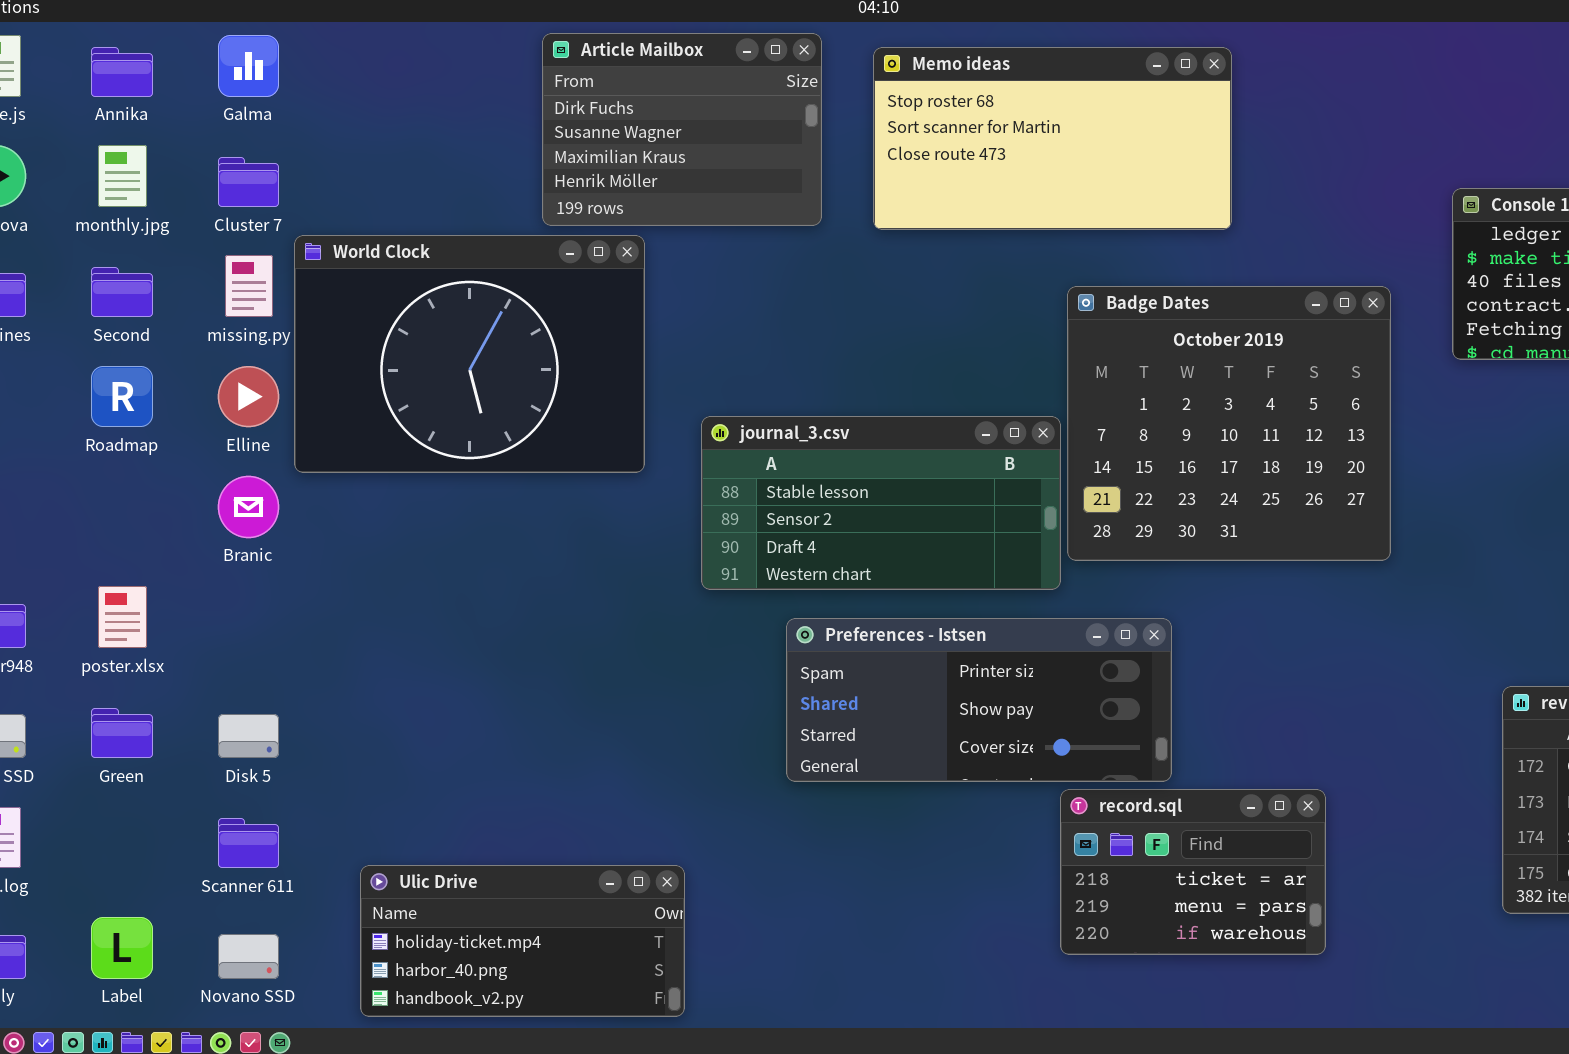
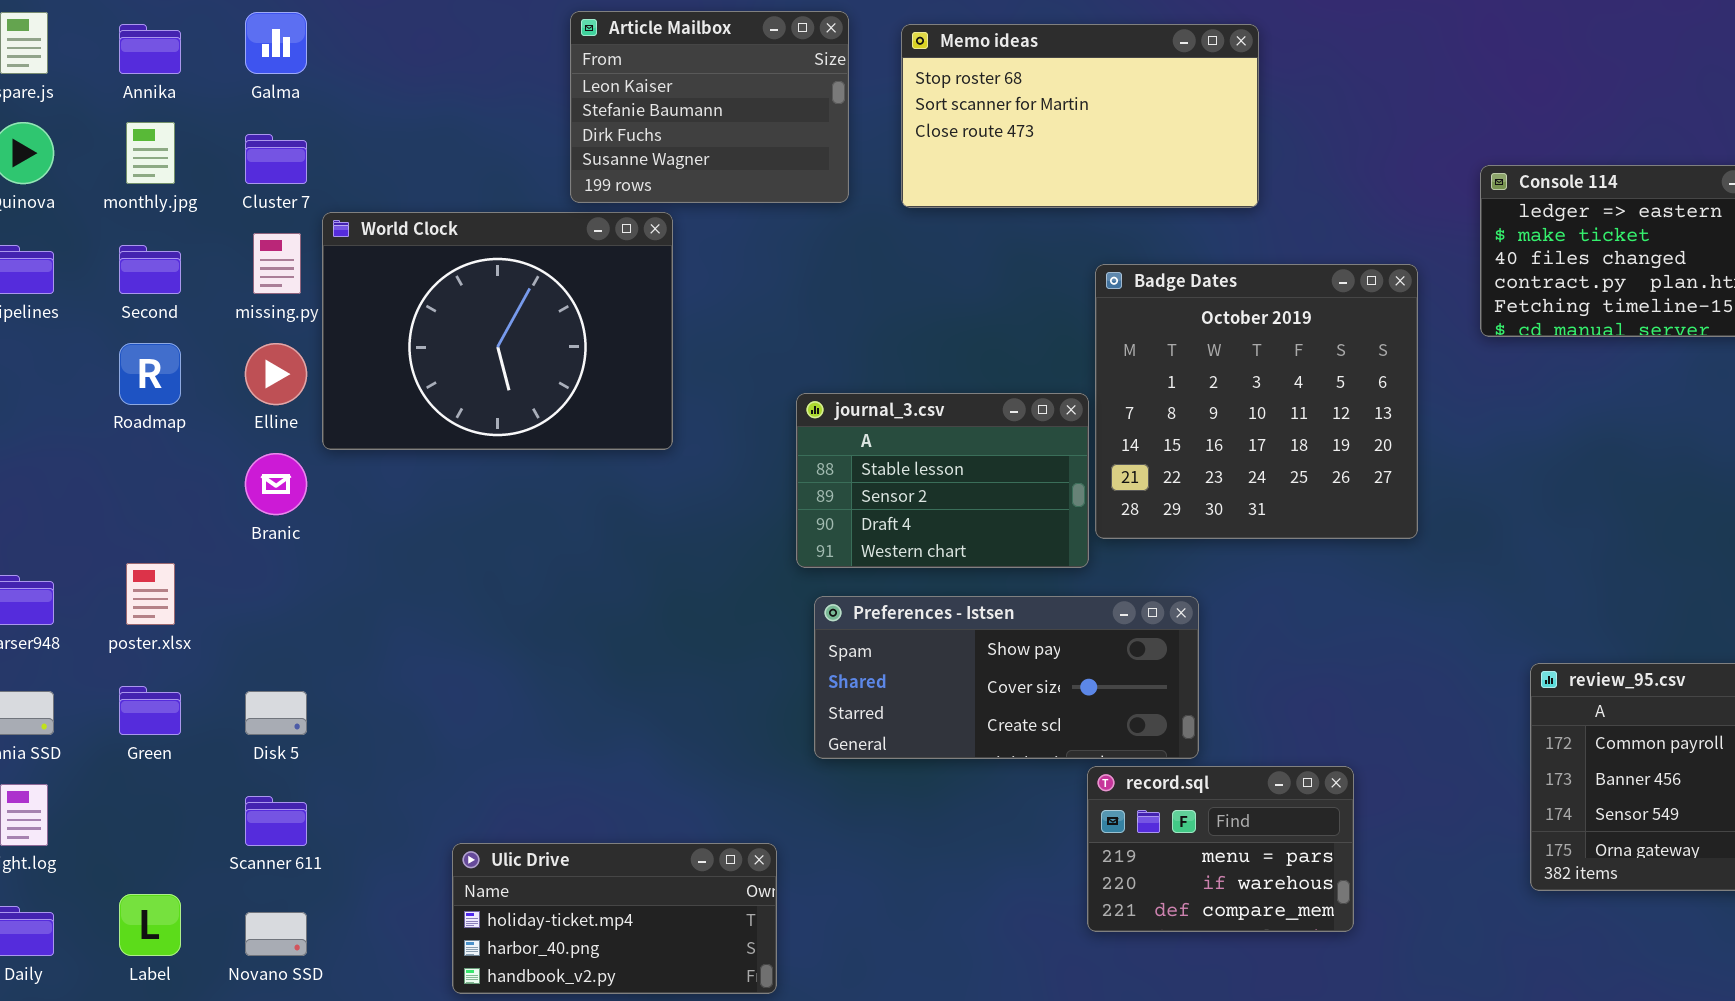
Article Mailbox: [542,33,822,226] -> [570,11,849,203], scrolled up 2 rows
journal_3.csv: [701,416,1061,590] -> [796,393,1089,568], resized
Preferences - Istsen: [786,618,1172,782] -> [814,596,1199,759], scrolled down 1 row
record.sql: [1060,789,1326,955] -> [1087,766,1354,932], scrolled down 1 row
Ulic Drive: [360,865,685,1017] -> [452,843,777,994], moved

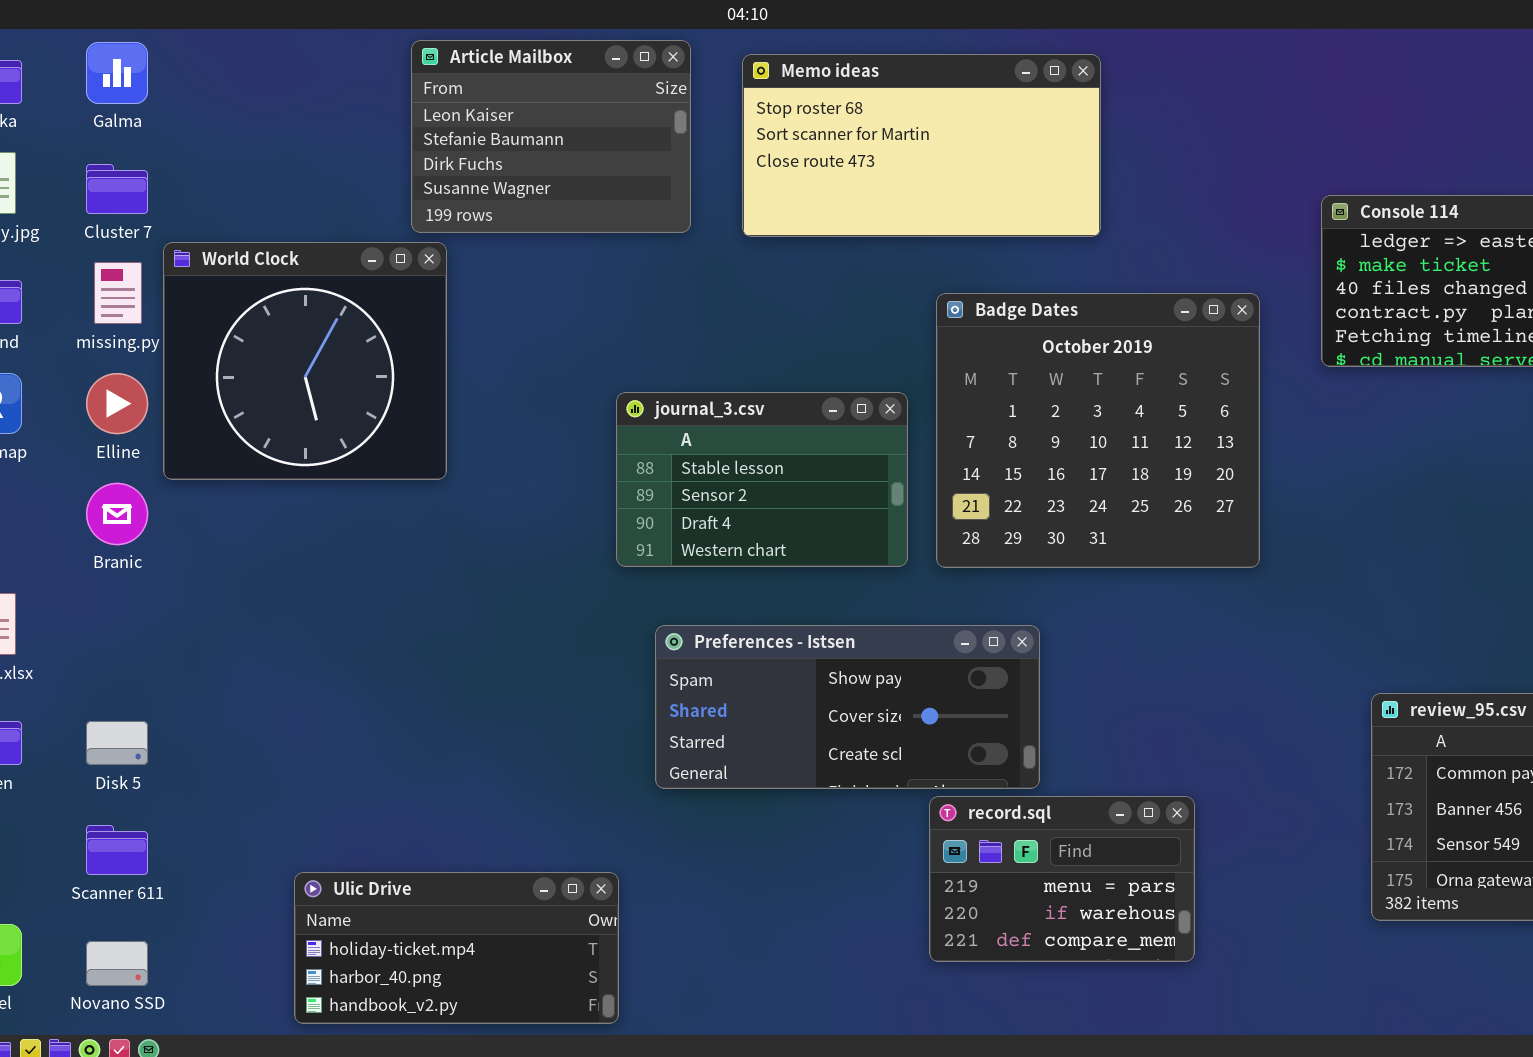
World Clock: [322,212,673,450] -> [163,242,447,480], resized
journal_3.csv: [796,393,1089,568] -> [616,392,908,567], moved

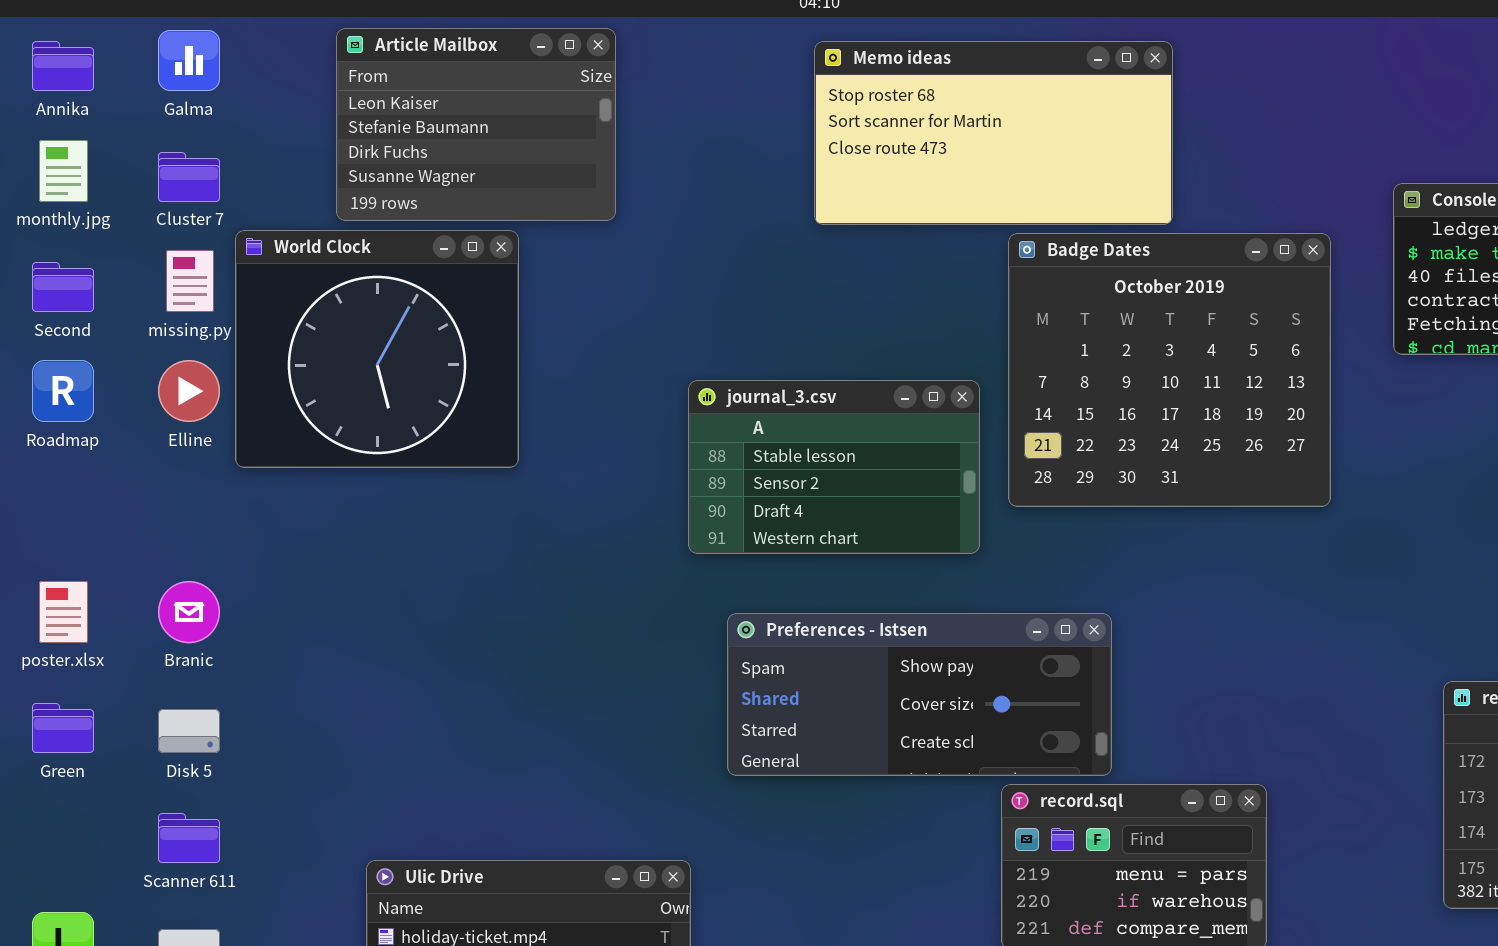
Article Mailbox: [411,40,691,233] -> [336,28,616,221], moved
Badge Dates: [936,293,1260,568] -> [1008,233,1331,507], moved
Branic: [86,483,148,545] -> [158,581,220,643], moved

